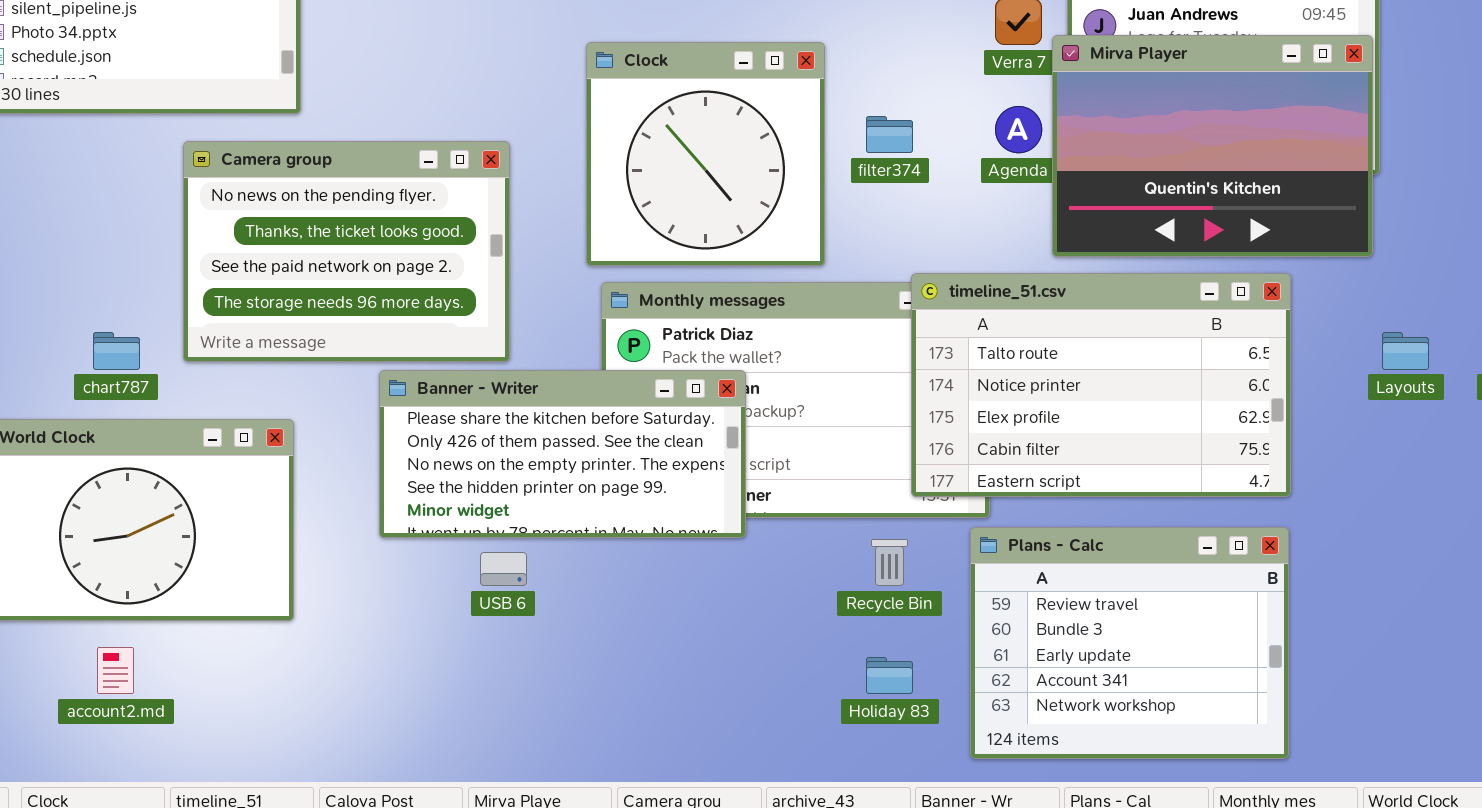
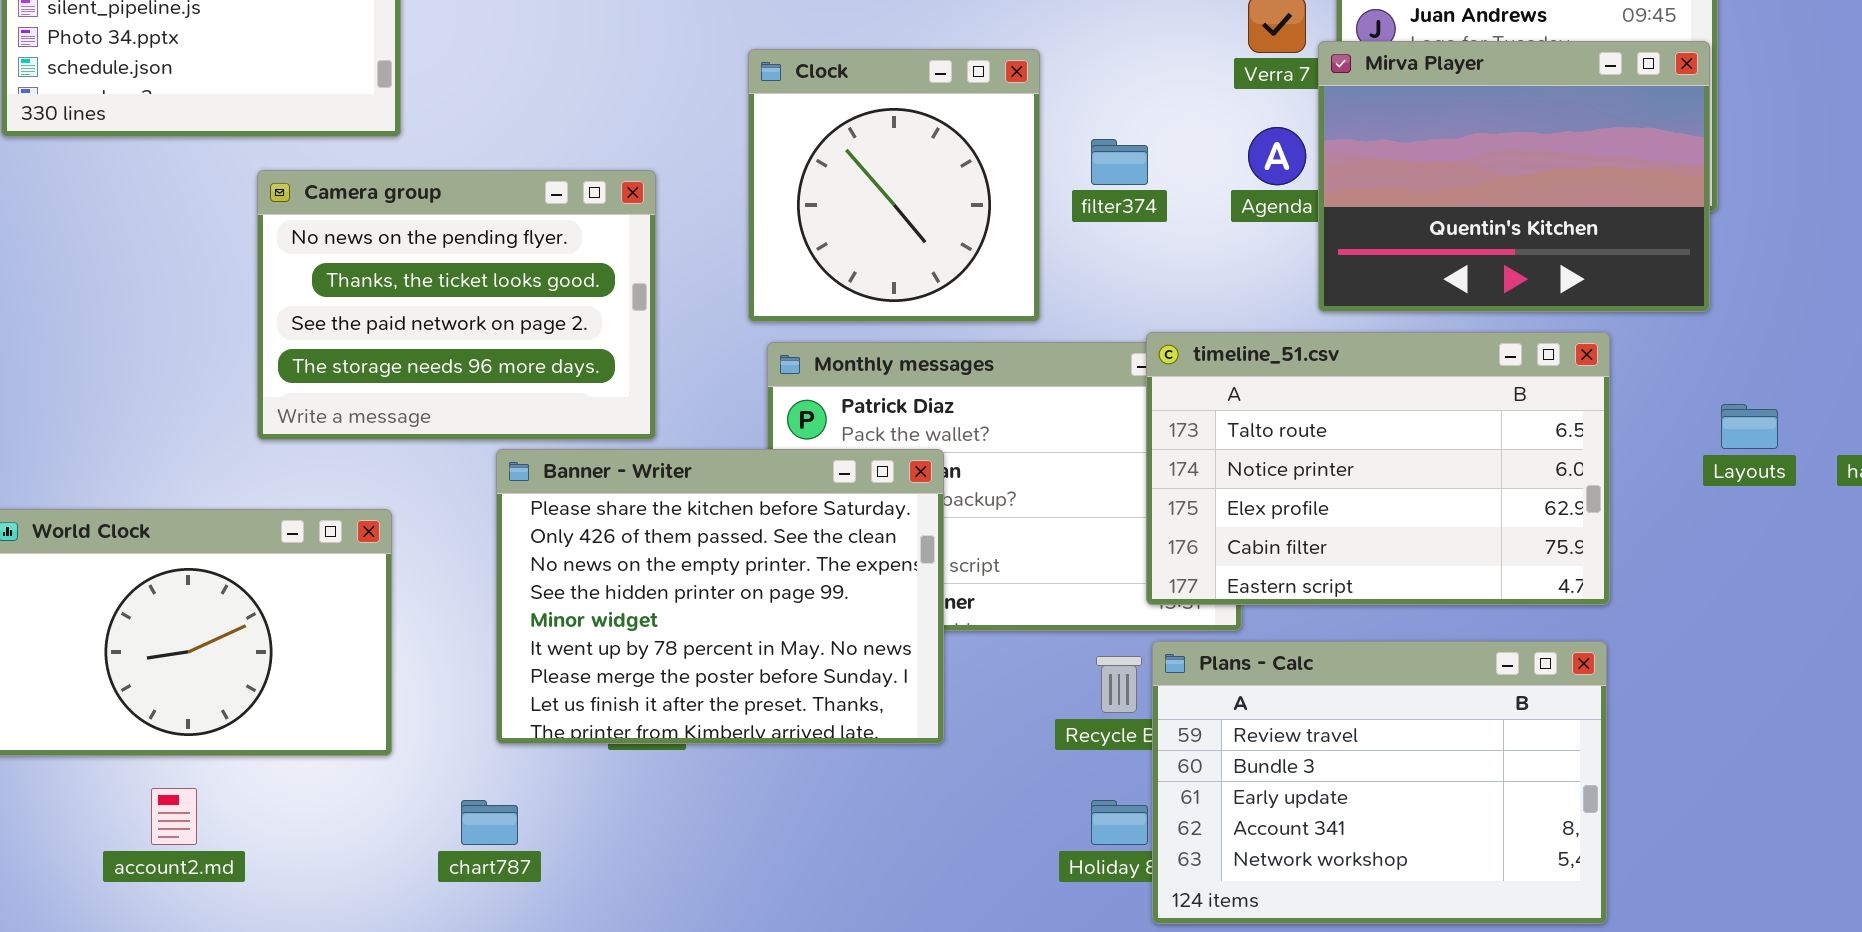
chart787: [93,332,140,370] -> [461,800,518,845], moved
Banner - Writer: [379,370,746,538] -> [496,449,944,744], resized
Plans - Calc: [970,527,1289,759] -> [1152,641,1607,924], resized

